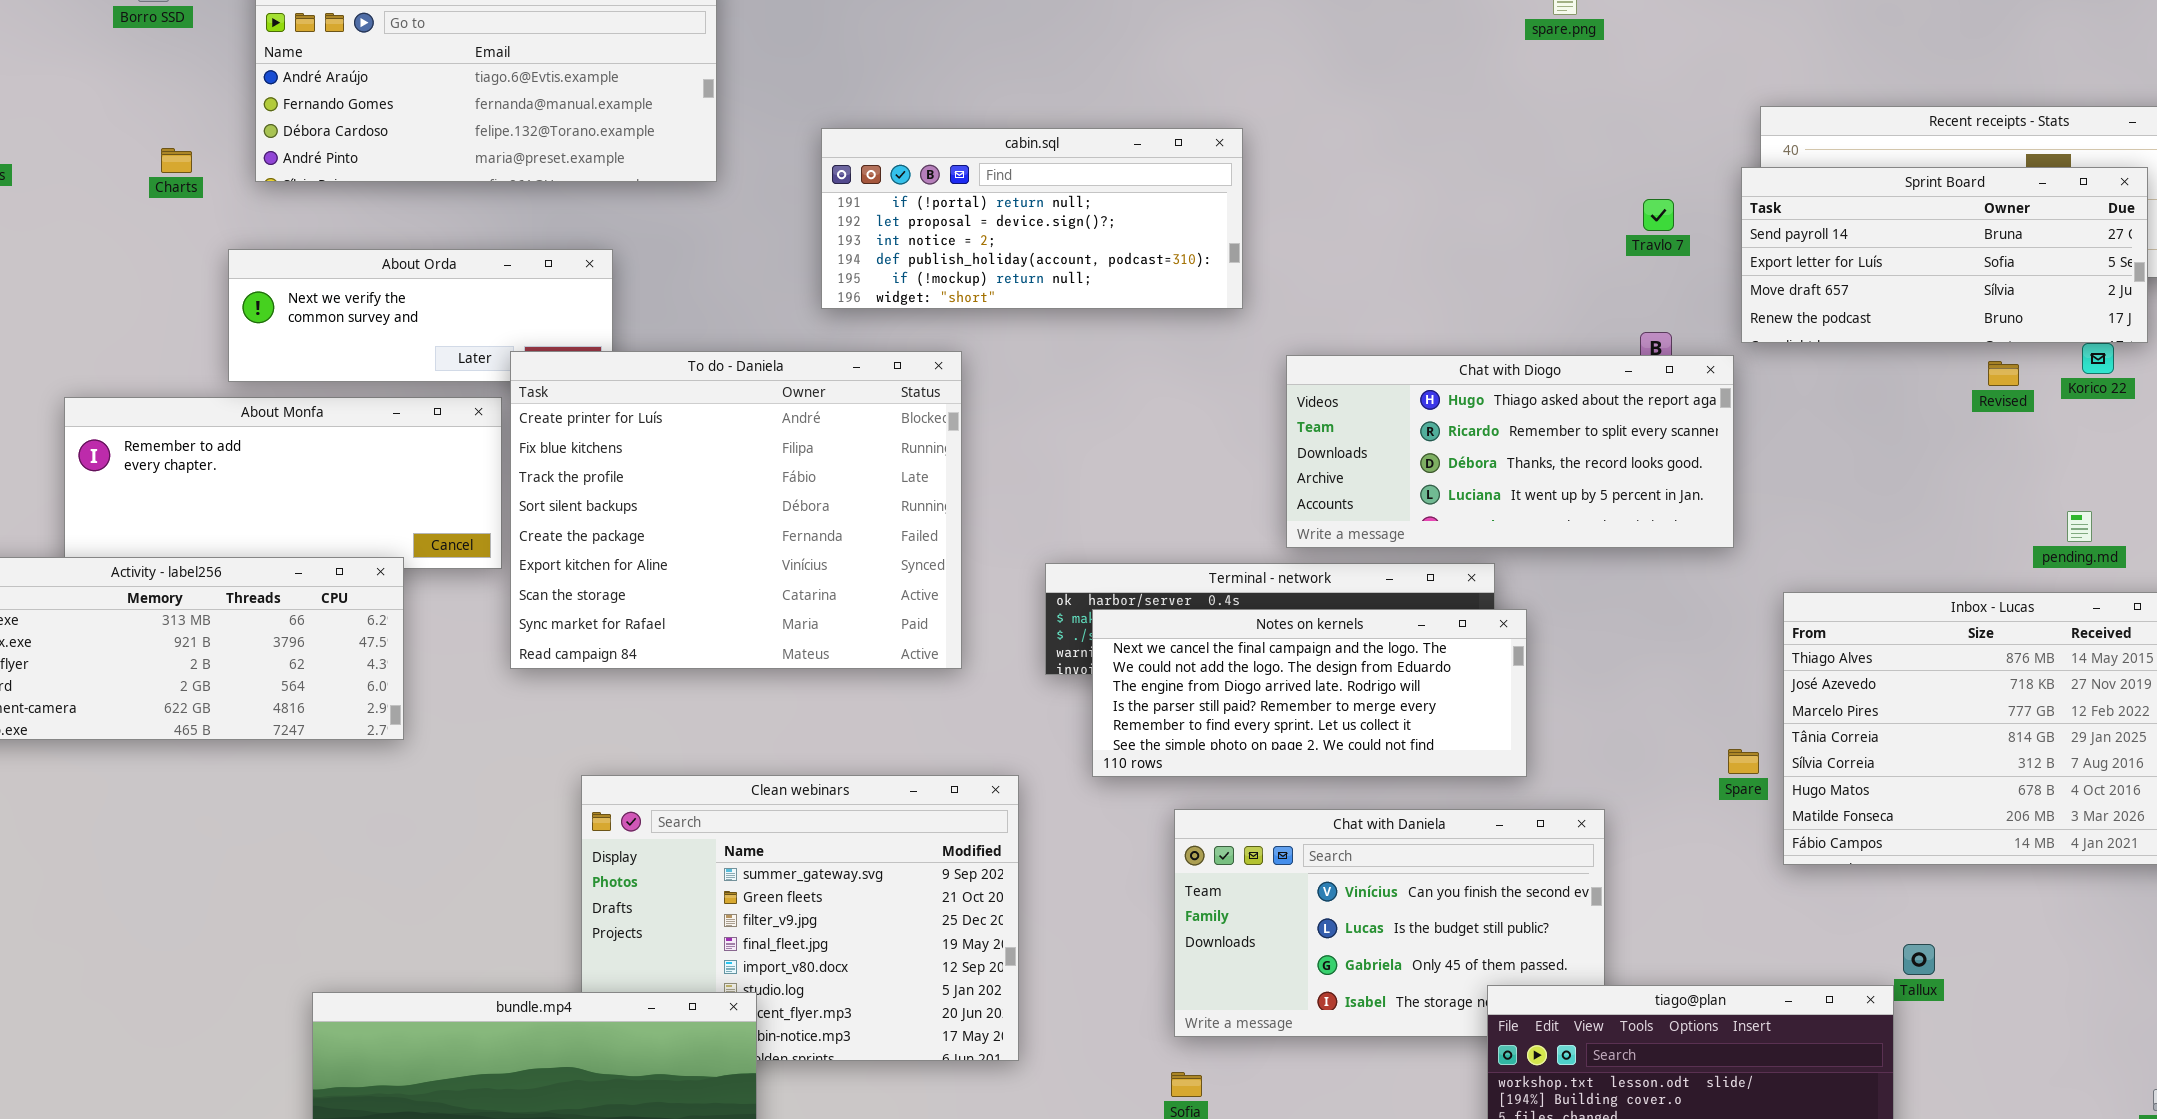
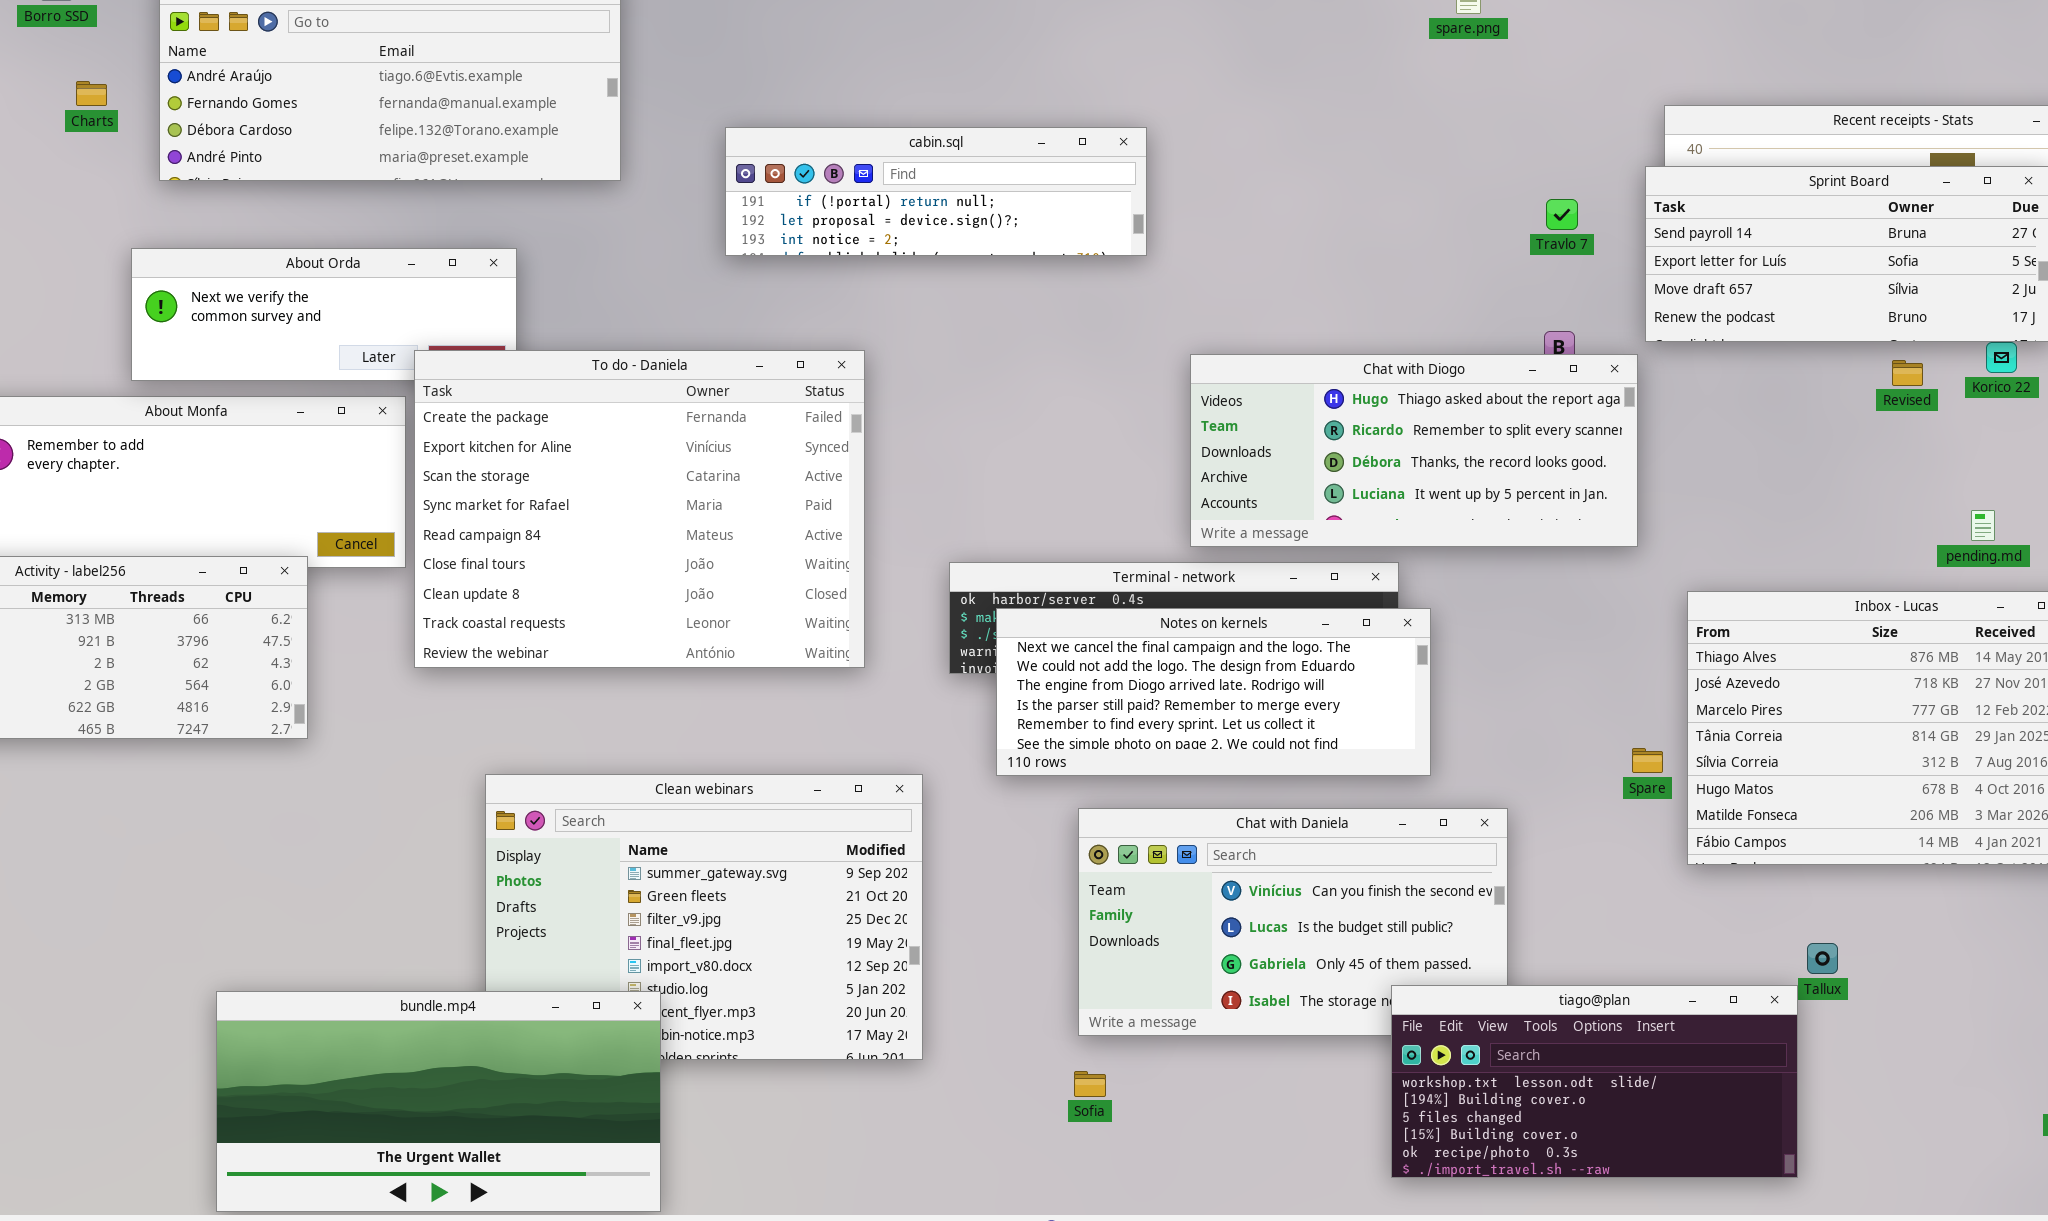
cabin.sql: [821,128,1243,309] -> [725,127,1147,256], resized
Charts: [161,148,192,173] -> [76,81,107,106], moved
To do - Daniela: [510,351,962,669] -> [414,350,865,668], scrolled down 4 rows

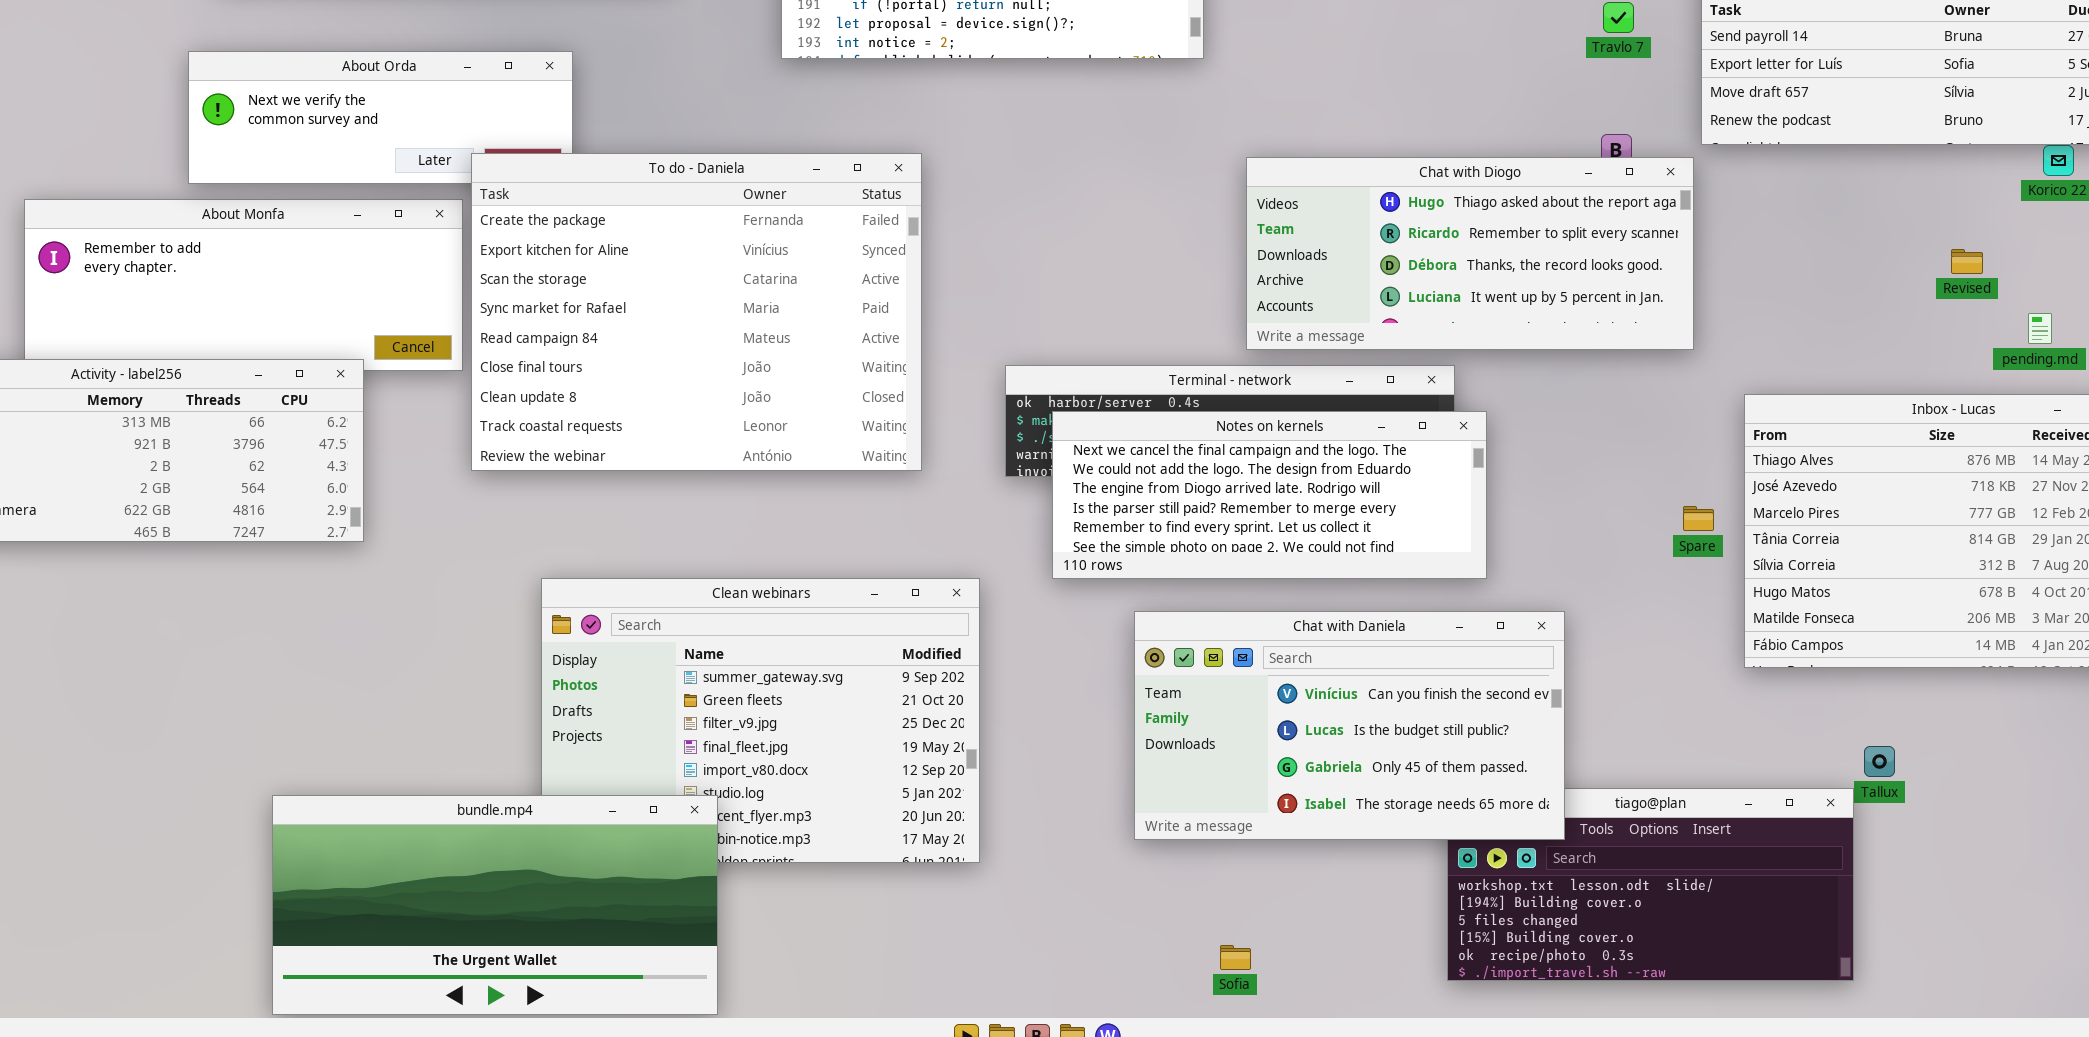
Revised: [1892,360,1923,386] -> [1951,249,1983,274], moved
Spare: [1632,748,1663,773] -> [1683,506,1714,531], moved
Chat with Daniela: [1078,808,1508,1036] -> [1134,611,1565,840], raised
Sofia: [1074,1071,1106,1097] -> [1220,945,1251,970], moved

